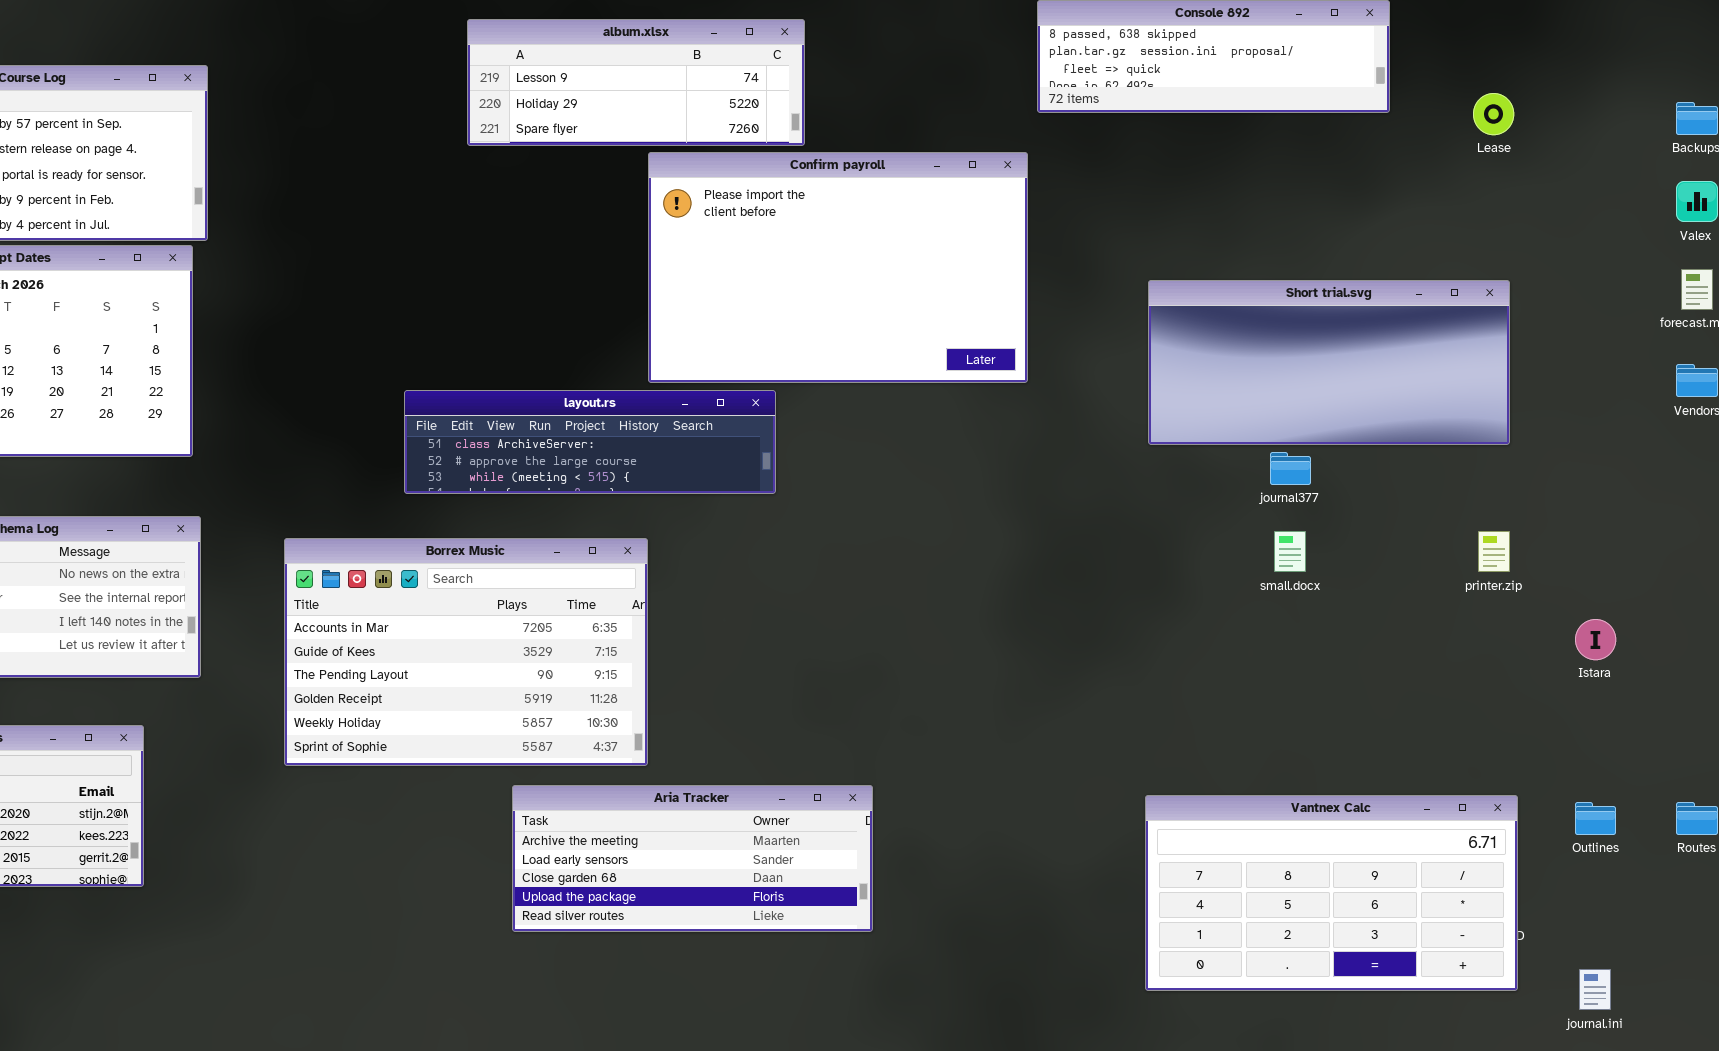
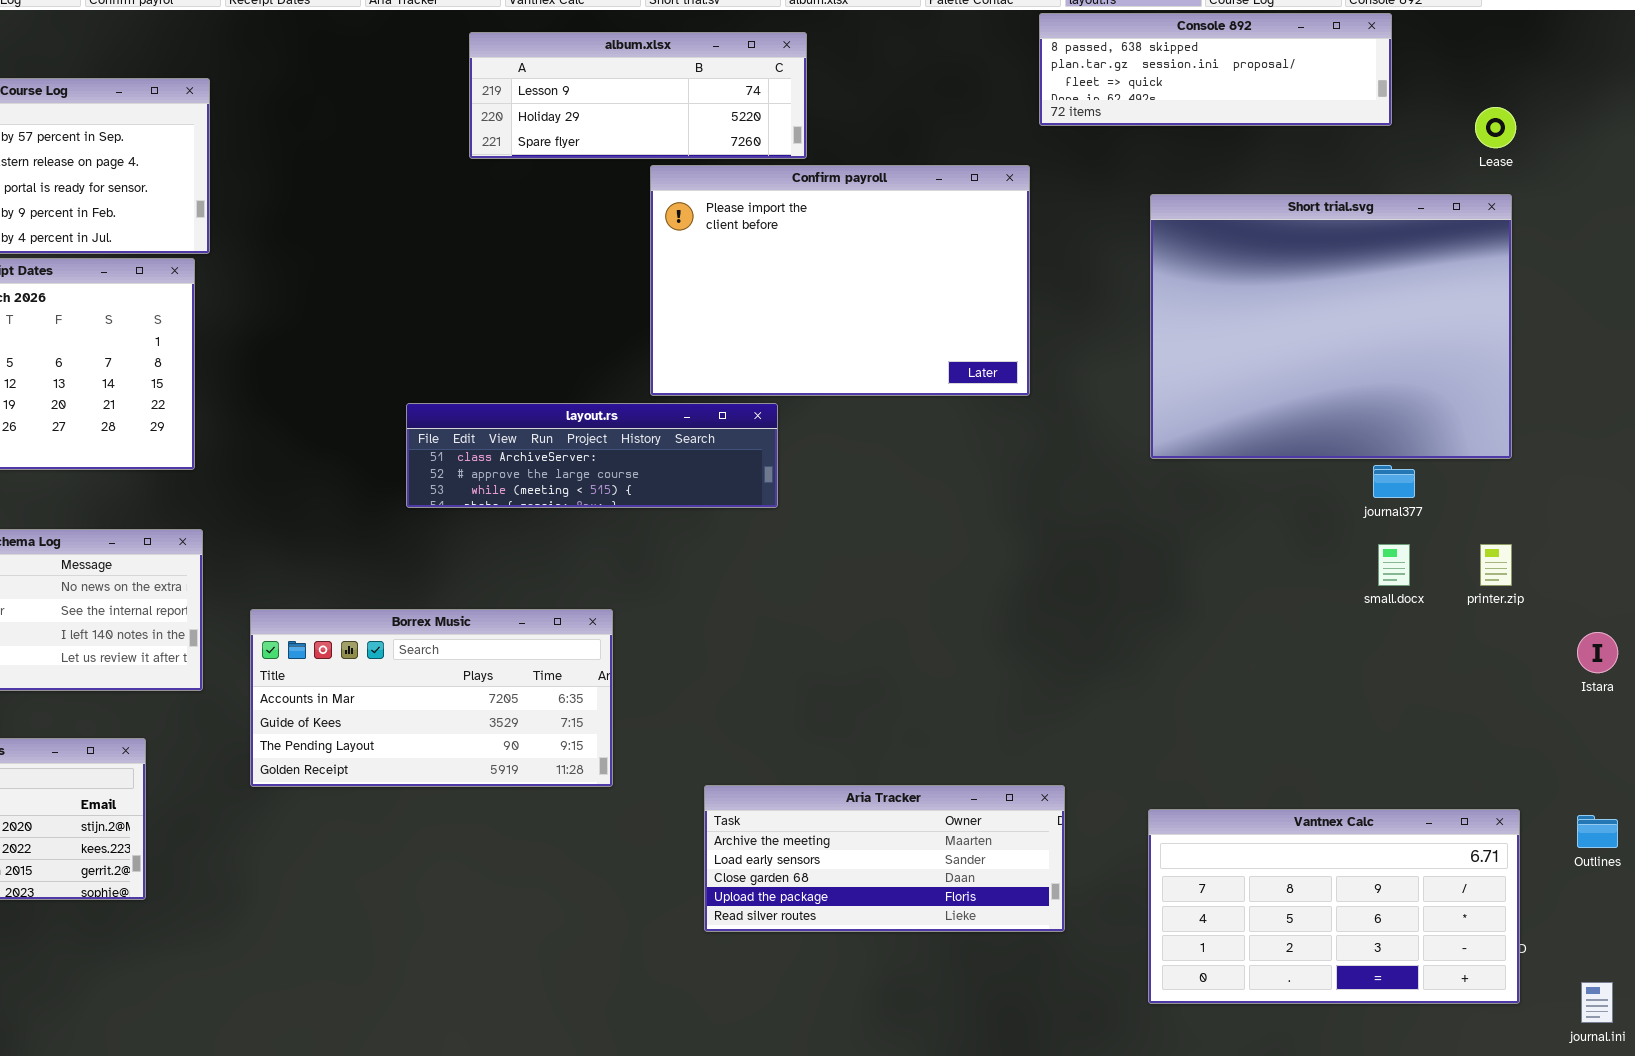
Short trial.svg: [1148,280,1510,445] -> [1150,194,1512,459], resized
journal377: [1270,452,1311,485] -> [1373,465,1415,498], moved
small.docx: [1274,531,1306,572] -> [1378,544,1410,586], moved
Borrex Music: [284,538,648,766] -> [250,609,613,787], moved, resized
Aria Tracker: [512,785,873,932] -> [704,785,1065,932], moved

